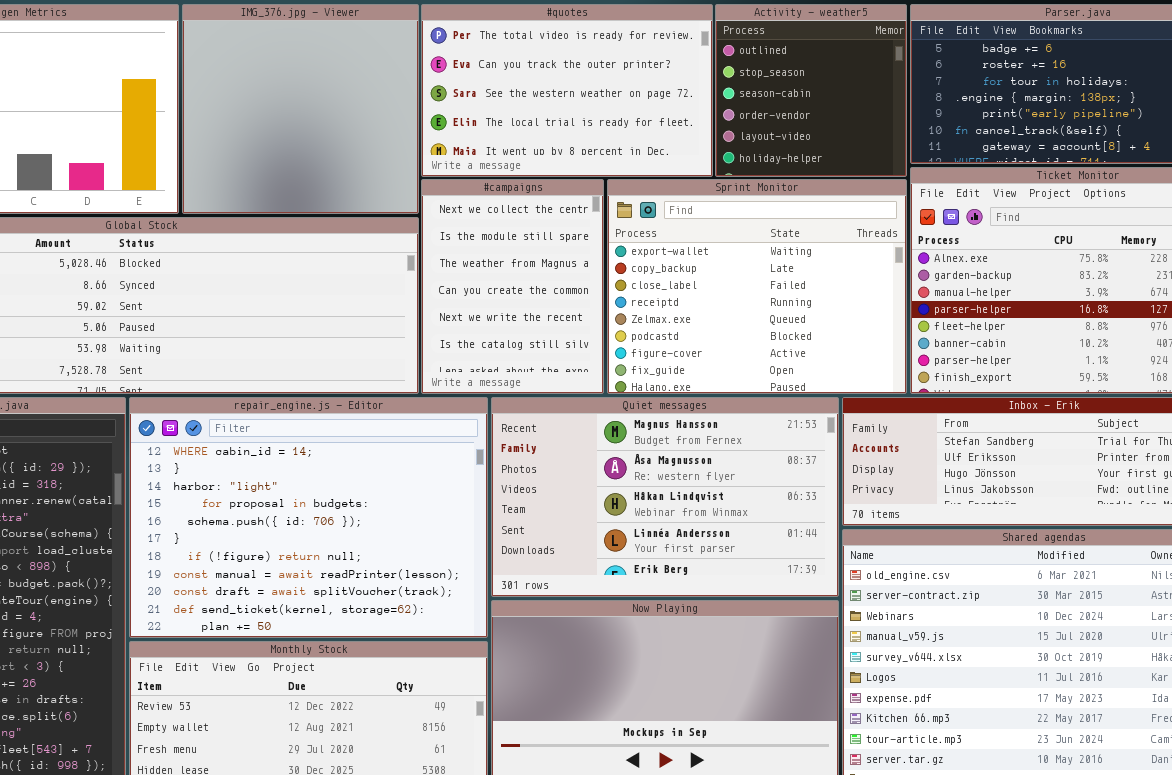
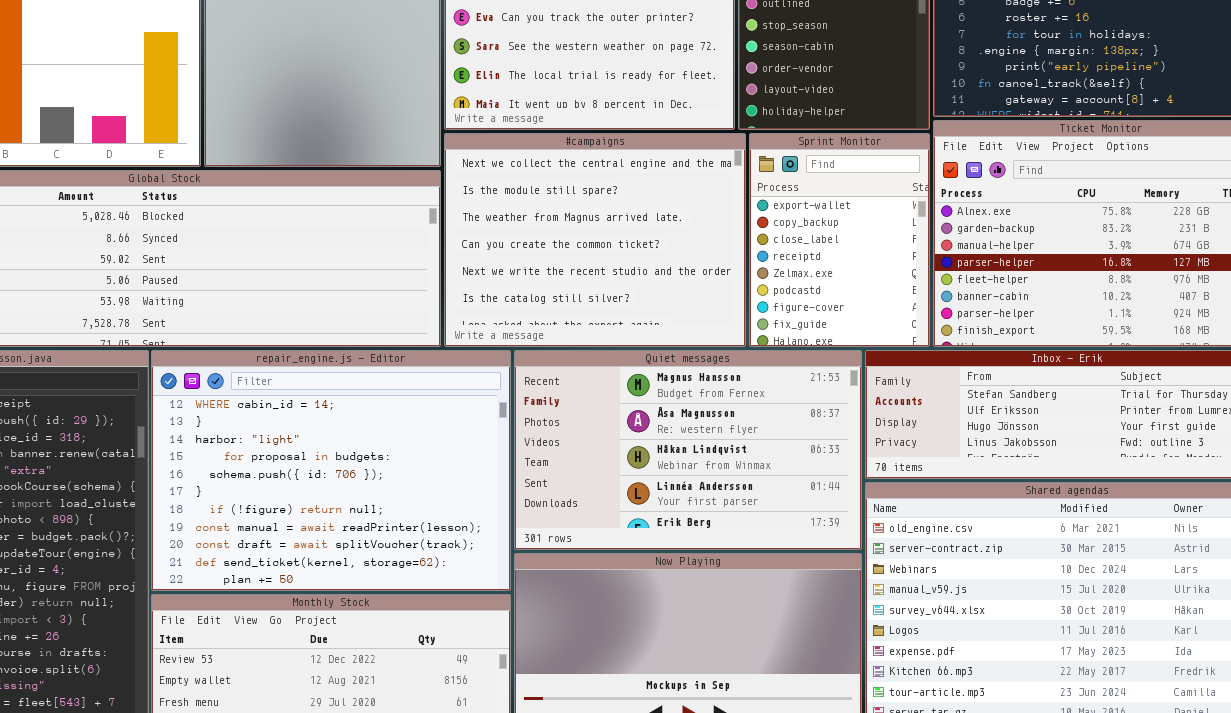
#campaigns: [421,179,604,394] -> [444,133,746,347], resized
Sprint Monitor: [607,179,907,394] -> [749,133,930,347], resized

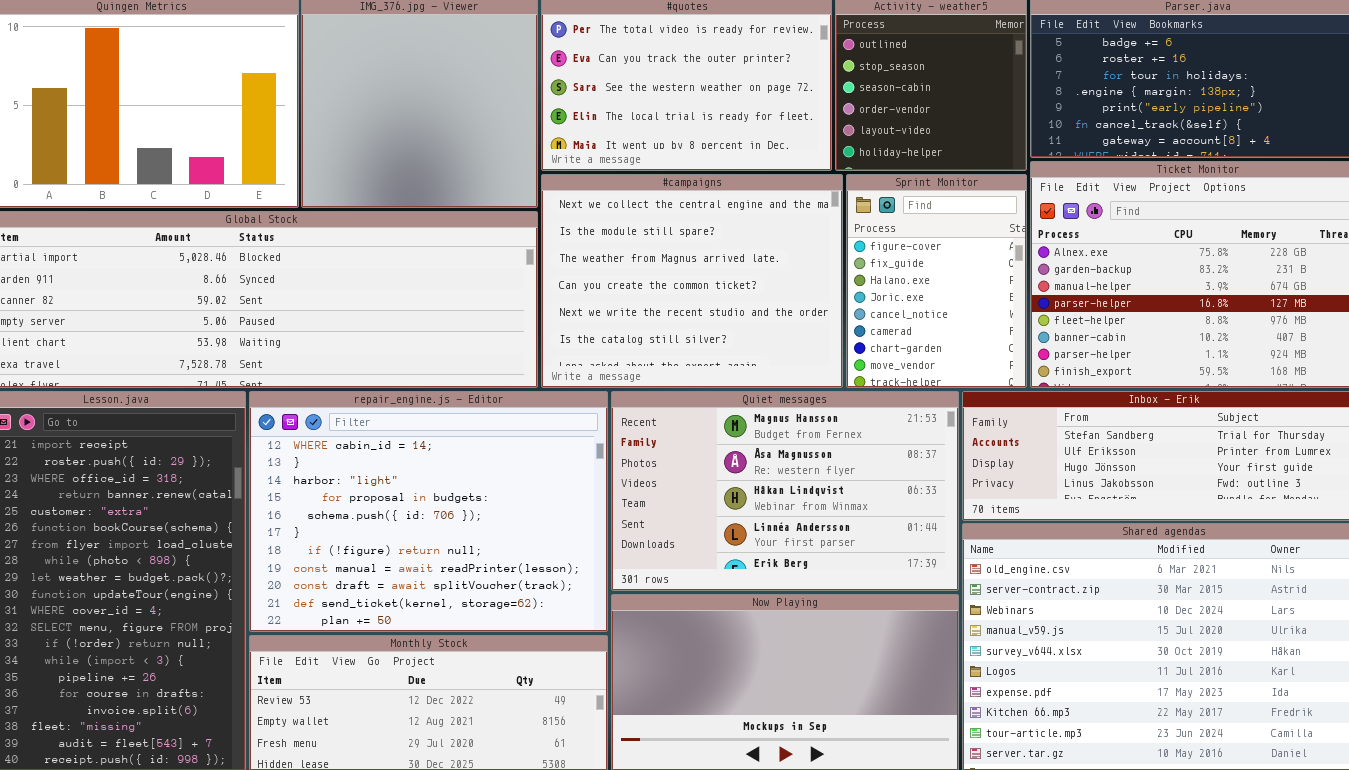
Sprint Monitor: [749,133,930,347] -> [846,174,1027,388], scrolled down 6 rows

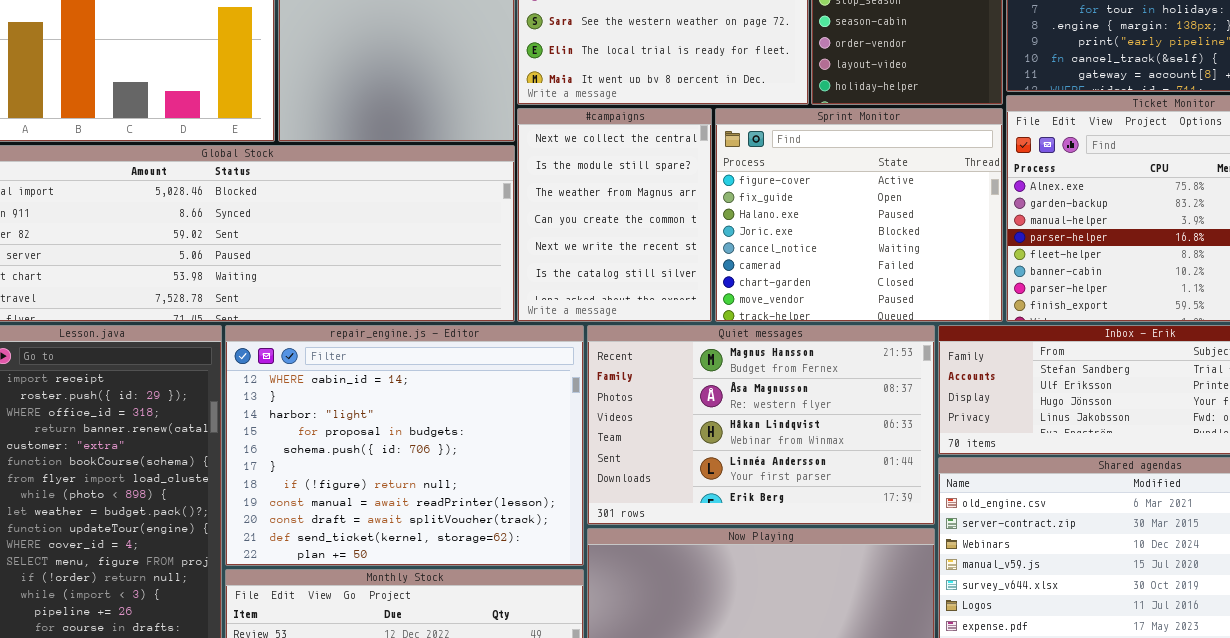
#campaigns: [541,174,843,388] -> [517,108,712,322], resized
Sprint Monitor: [846,174,1027,388] -> [715,108,1003,322], resized

